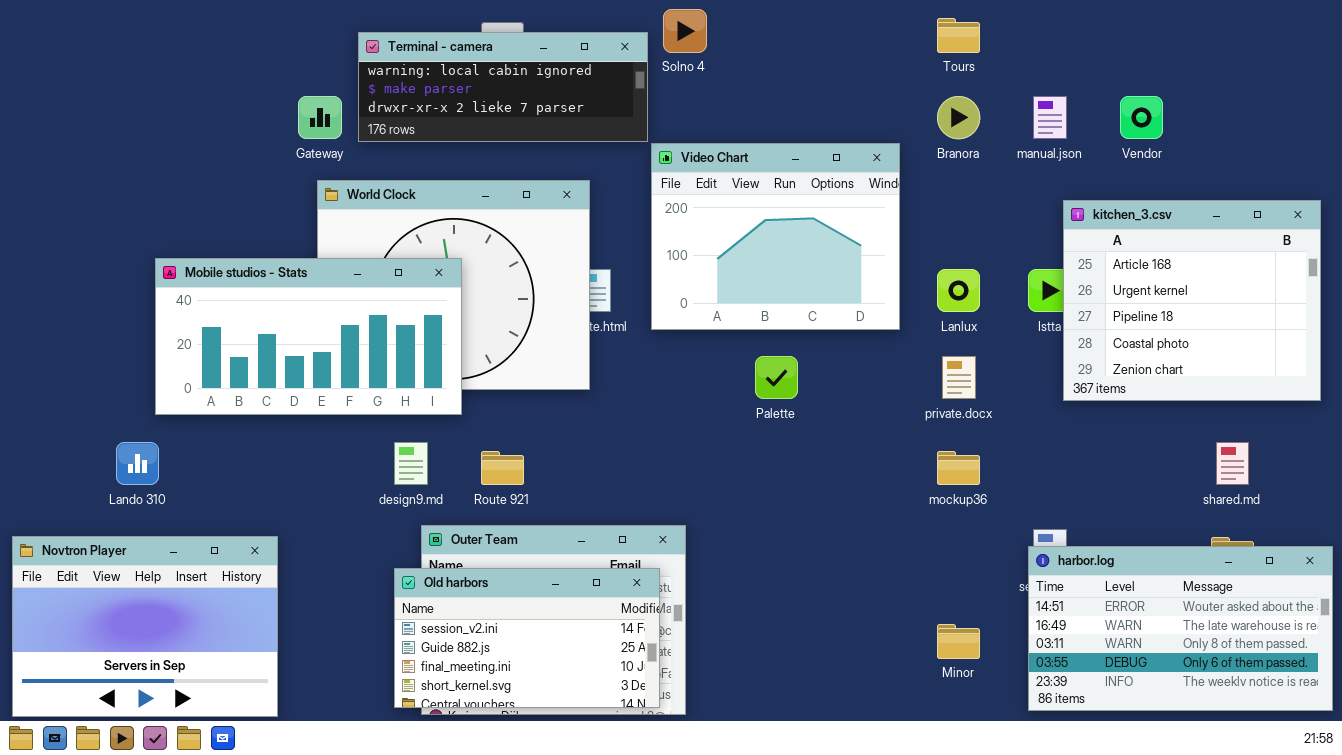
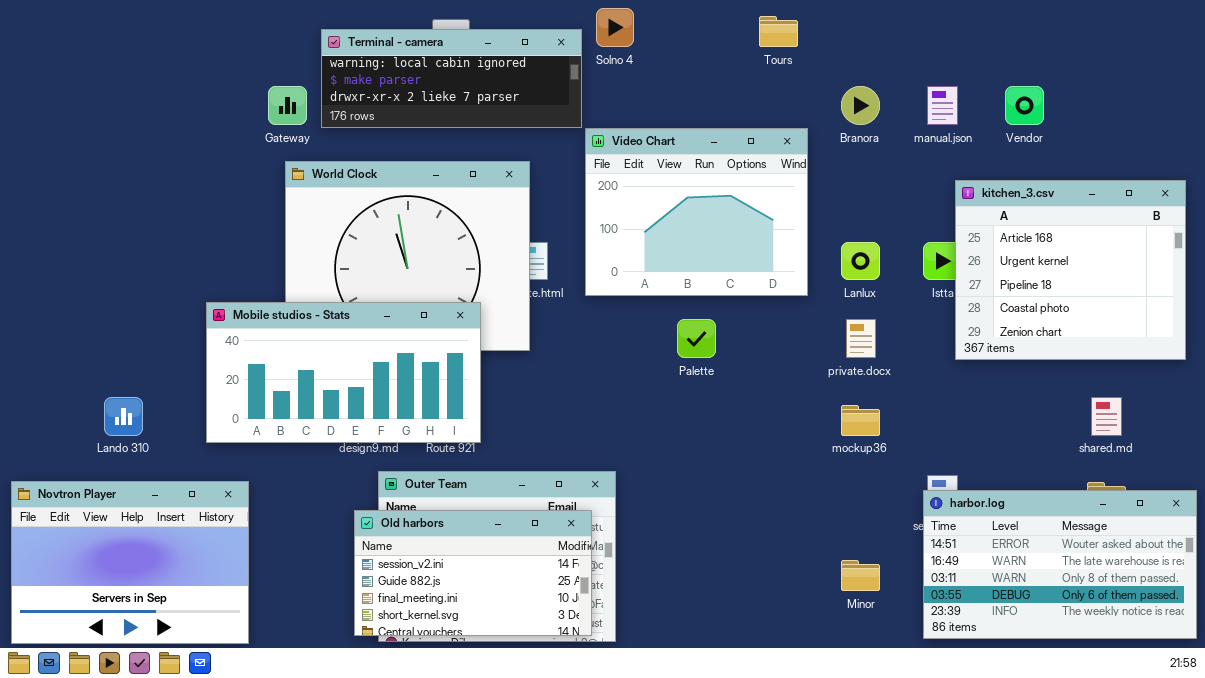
Tours: [937,18,980,53] -> [759,16,798,47], moved
Mobile studios - Stats: [155,258,462,415] -> [206,302,481,443], moved

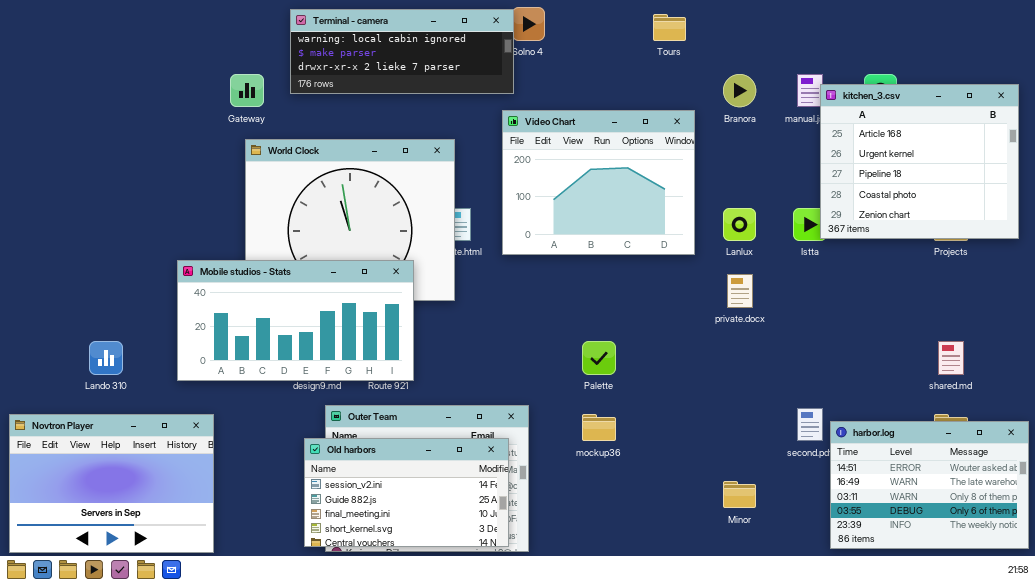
Terminal - camera: [321,29,582,128] -> [290,9,514,94], moved
kitchen_3.csv: [955,180,1186,360] -> [820,84,1019,239], moved
Palette: [677,319,716,358] -> [582,341,616,375], moved
mockup36: [841,405,880,436] -> [582,414,616,441], moved
harbor.log: [923,490,1197,639] -> [830,421,1029,549], resized

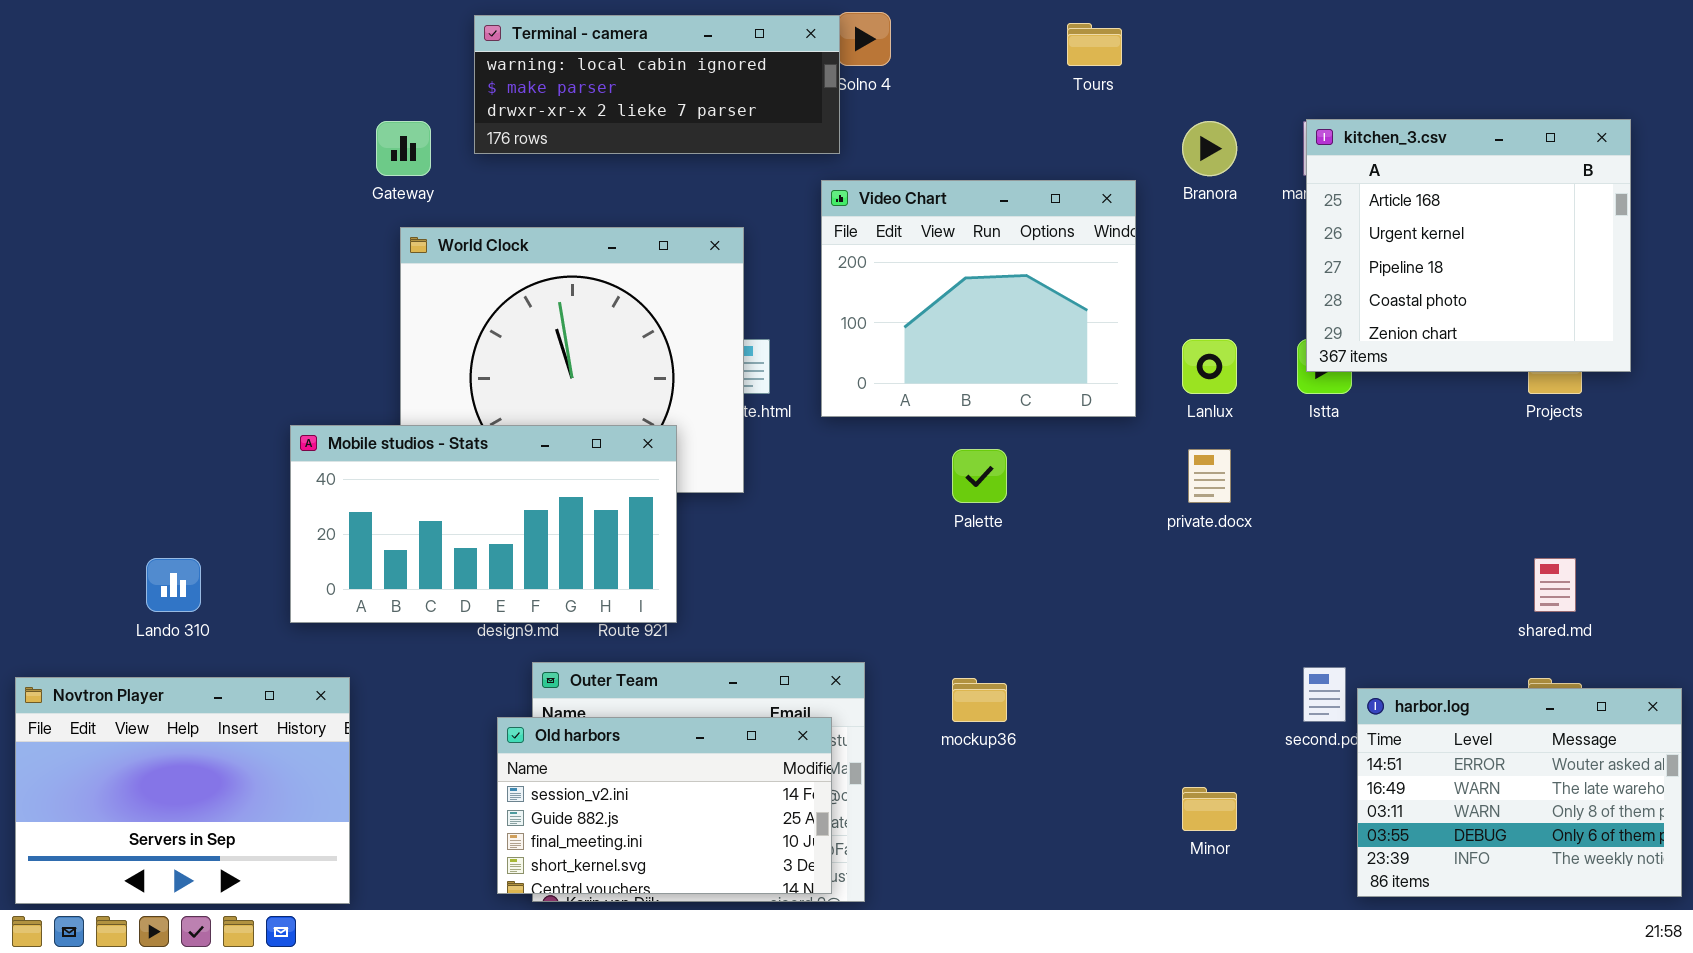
kitchen_3.csv: [820,84,1019,239] -> [1306,119,1631,372], moved
Palette: [582,341,616,375] -> [952,449,1007,503], moved

